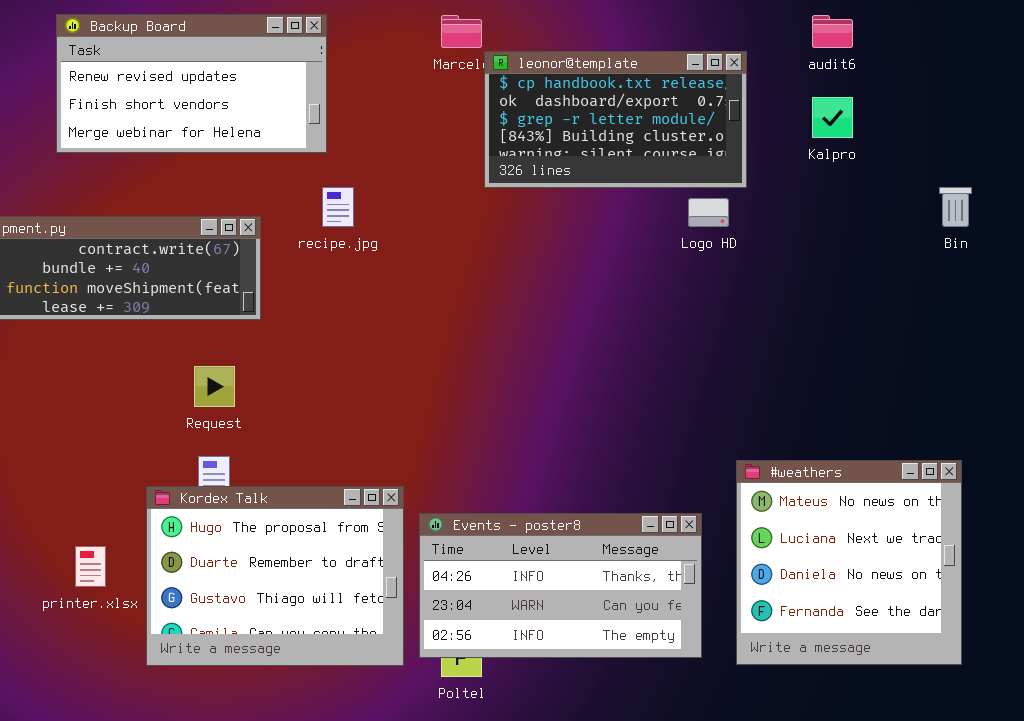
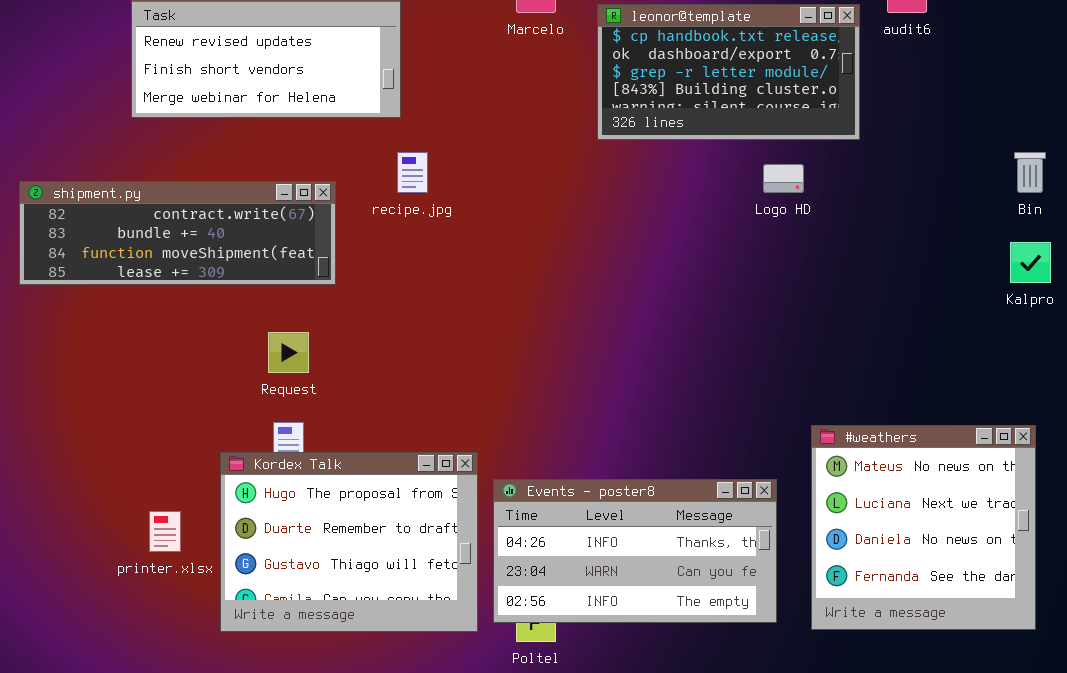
leonor@template: [484,51,747,188] -> [597,4,860,140], moved
Kalpro: [812,97,853,138] -> [1010,242,1051,283], moved

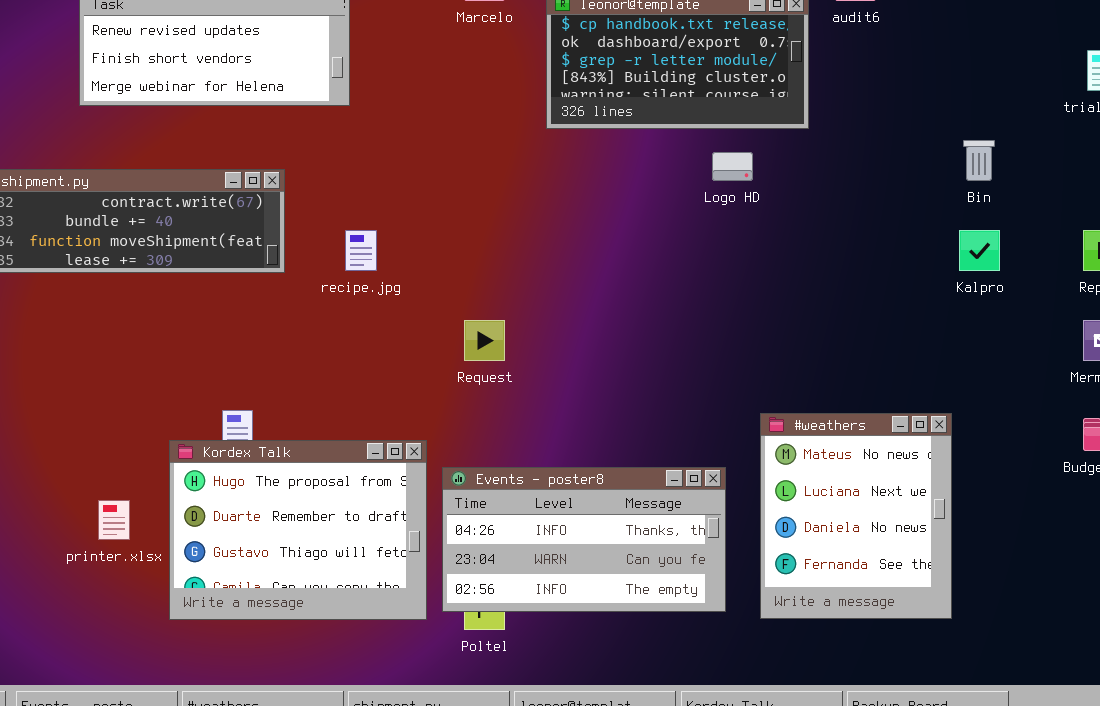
recipe.jpg: [397,152,428,193] -> [345,230,377,271], moved
Request: [268,332,309,373] -> [464,320,505,361], moved
#weathers: [811,425,1036,630] -> [760,413,952,619], resized

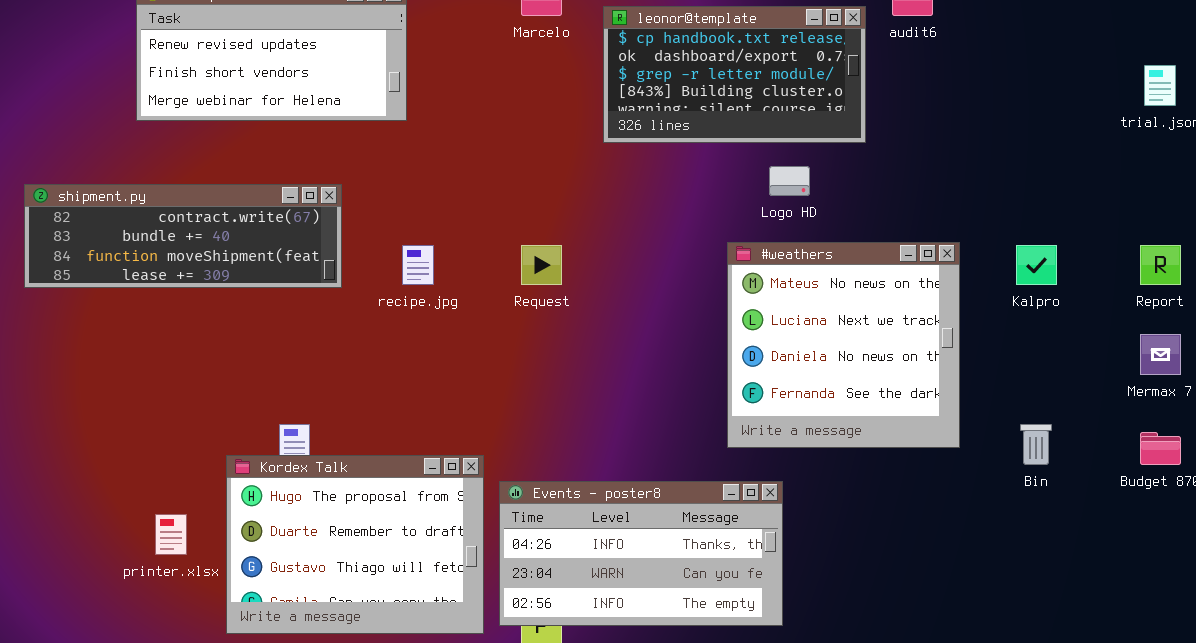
Bin: [963,140,995,181] -> [1020,424,1052,465], moved
Request: [464,320,505,361] -> [521,245,562,285], moved
#weathers: [760,413,952,619] -> [727,242,960,448], moved, resized

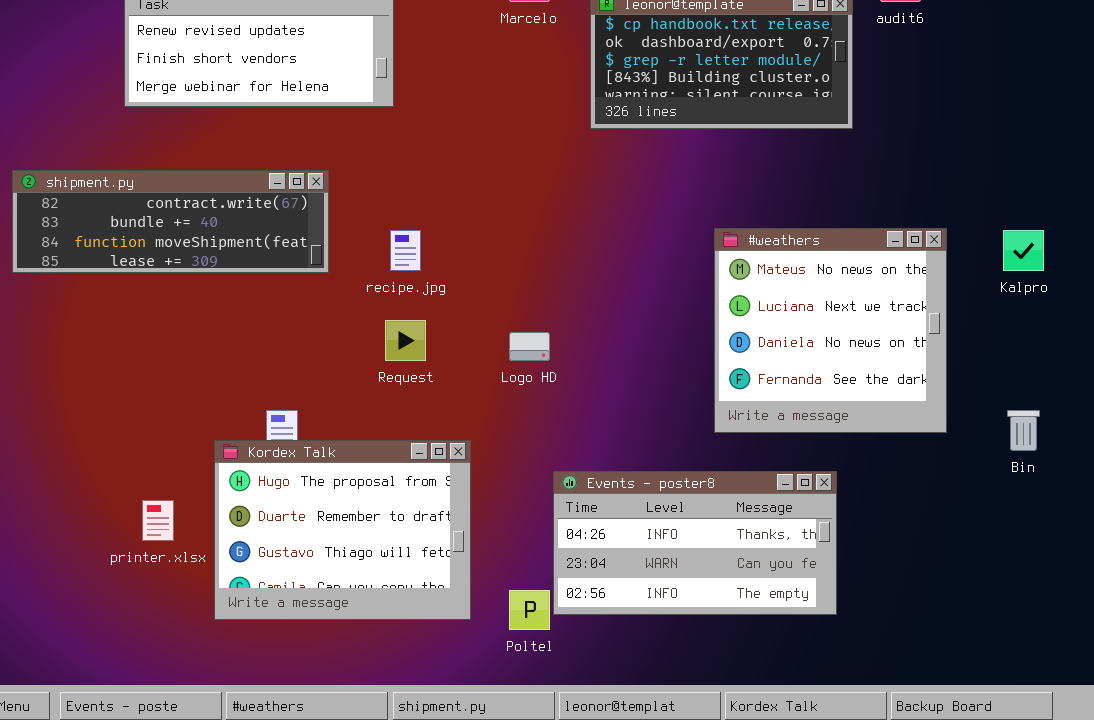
Logo HD: [769,166,810,196] -> [509,332,550,361], moved
Request: [521,245,562,285] -> [385,320,426,361], moved
Events - poster8: [499,481,783,626] -> [553,471,837,615], moved

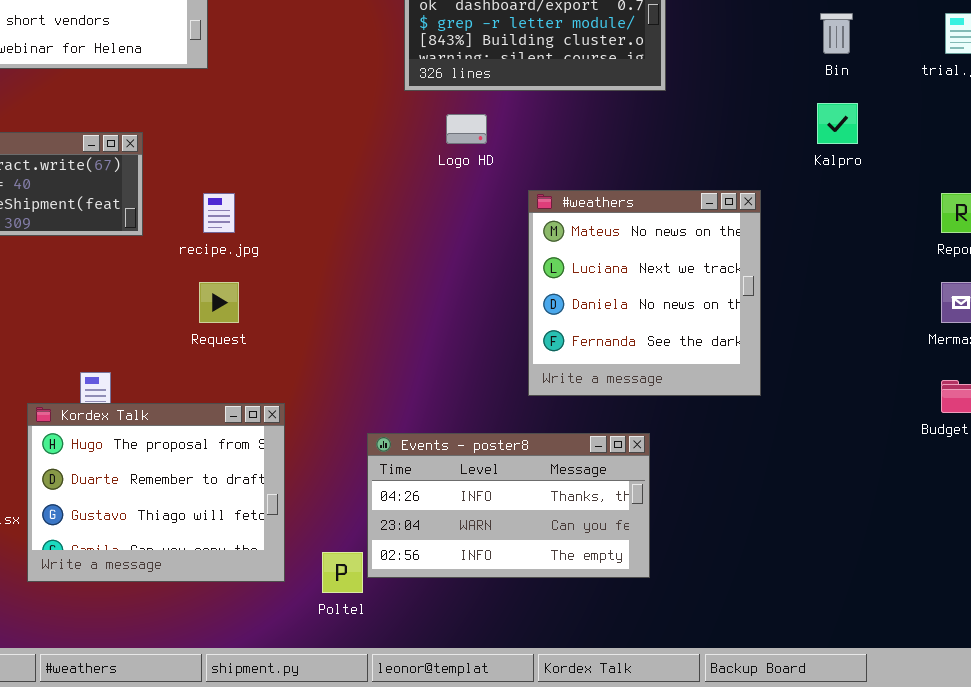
Kalpro: [1003,230,1044,271] -> [817,103,858,144], moved
Logo HD: [509,332,550,361] -> [446,114,487,144], moved
Bin: [1007,410,1040,451] -> [820,13,853,54], moved

